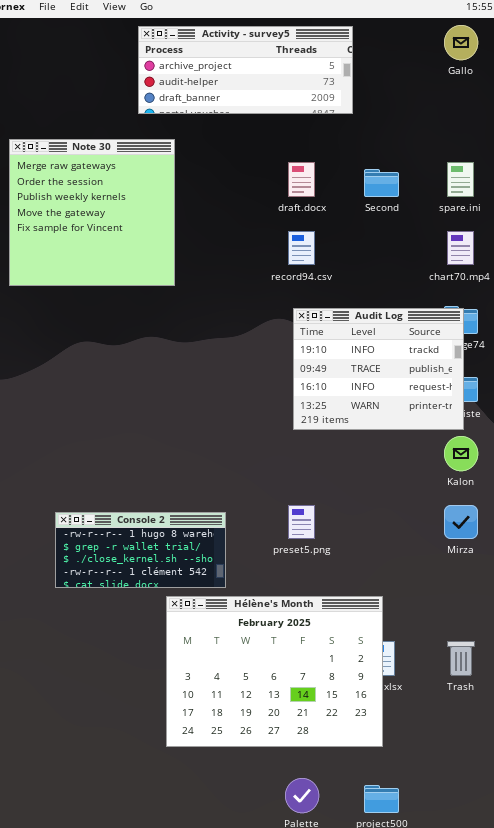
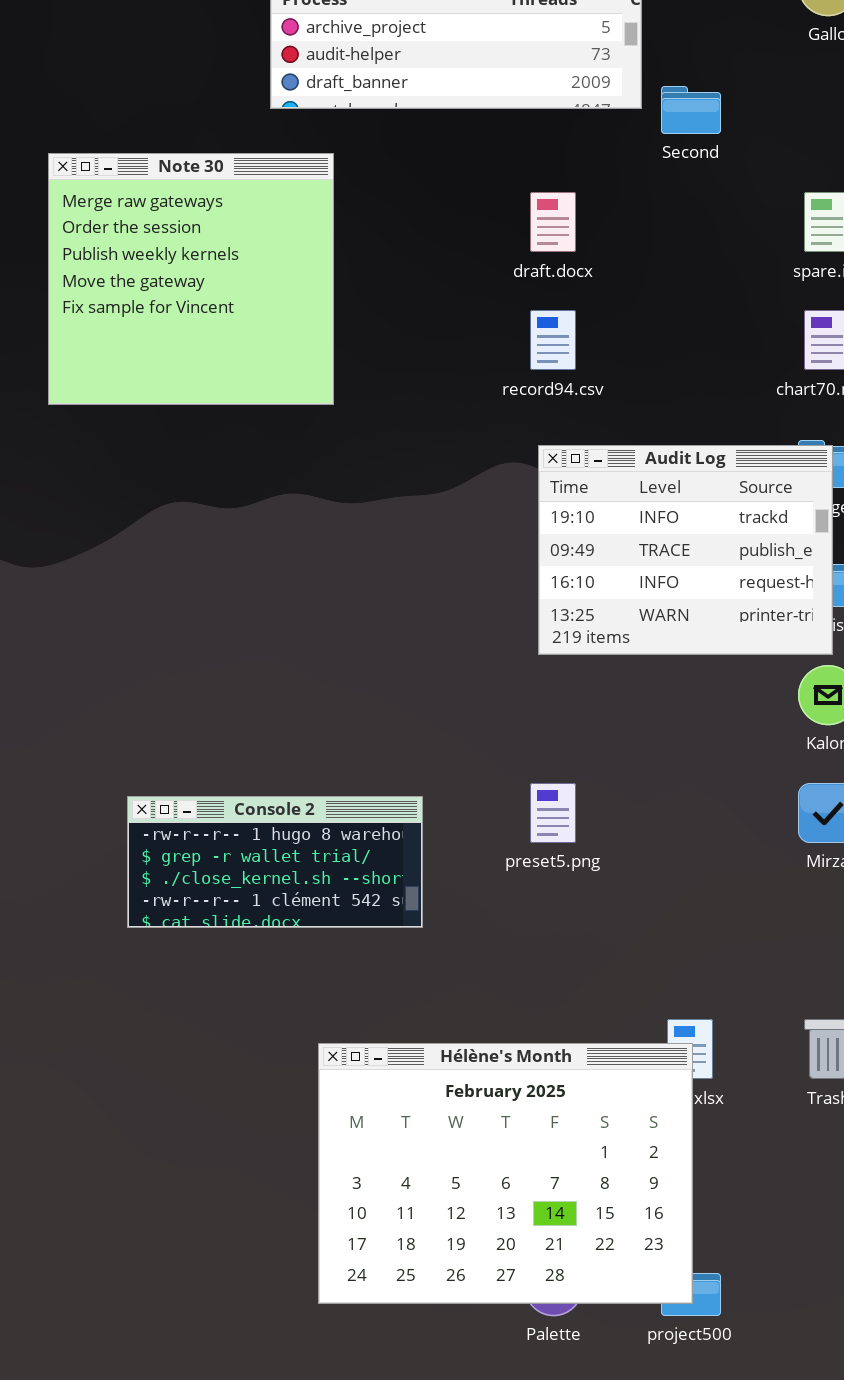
Second: [364,169,399,197] -> [661,86,721,134], moved
Hélène's Month: [166,596,383,747] -> [318,1043,693,1304], moved

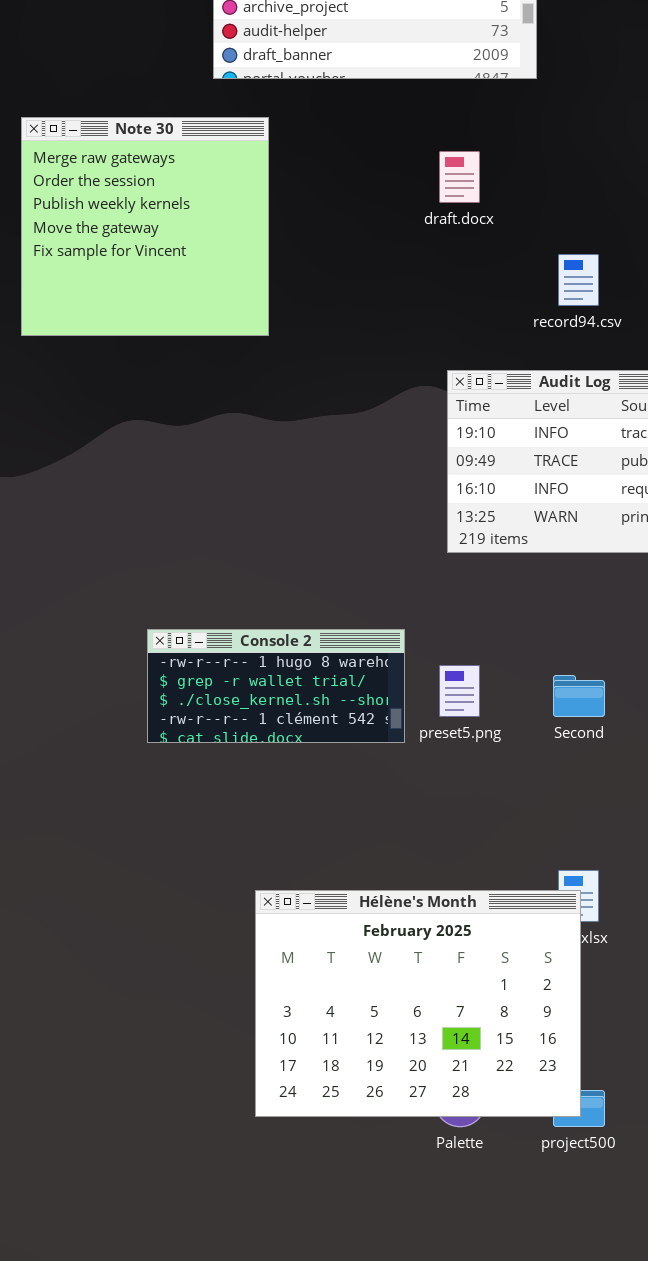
Second: [661,86,721,134] -> [553,675,605,717], moved
record94.csv: [530,310,576,370] -> [558,254,599,306], moved
Console 2: [127,796,423,928] -> [147,629,405,743], moved

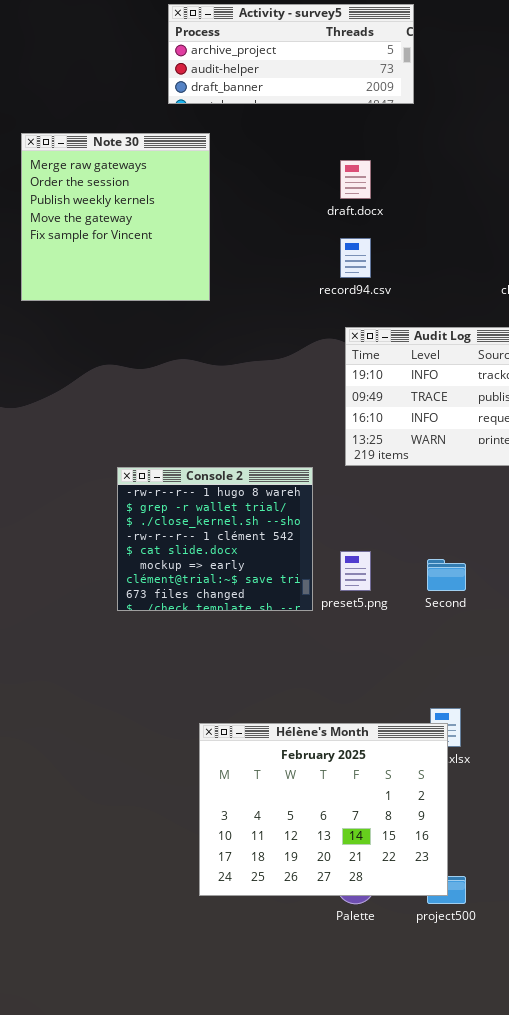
record94.csv: [558,254,599,306] -> [340,238,371,278], moved
Console 2: [147,629,405,743] -> [117,467,313,611], resized

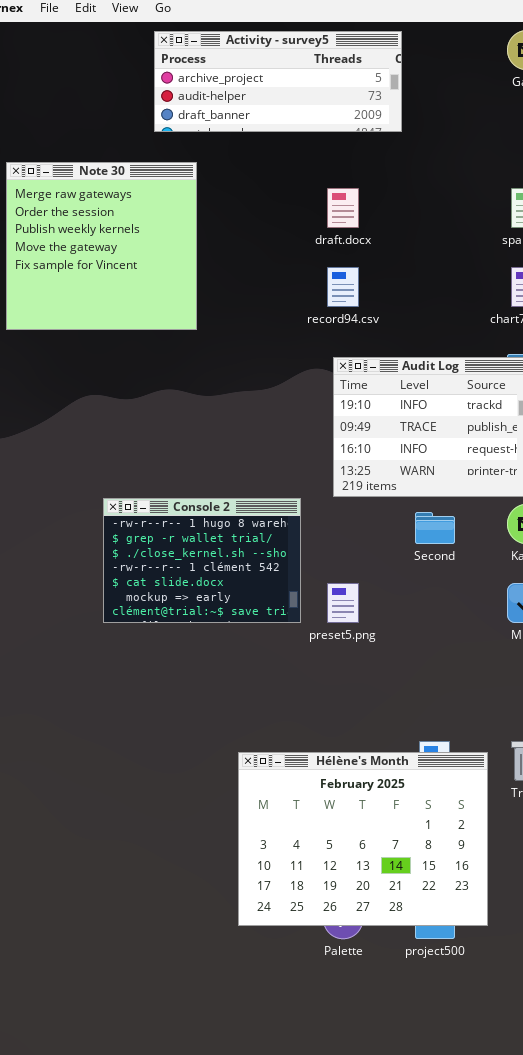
Console 2: [117,467,313,611] -> [103,498,301,623], resized
Second: [427,559,466,591] -> [415,512,455,544], moved
Hélène's Month: [199,723,448,896] -> [238,752,488,926], moved

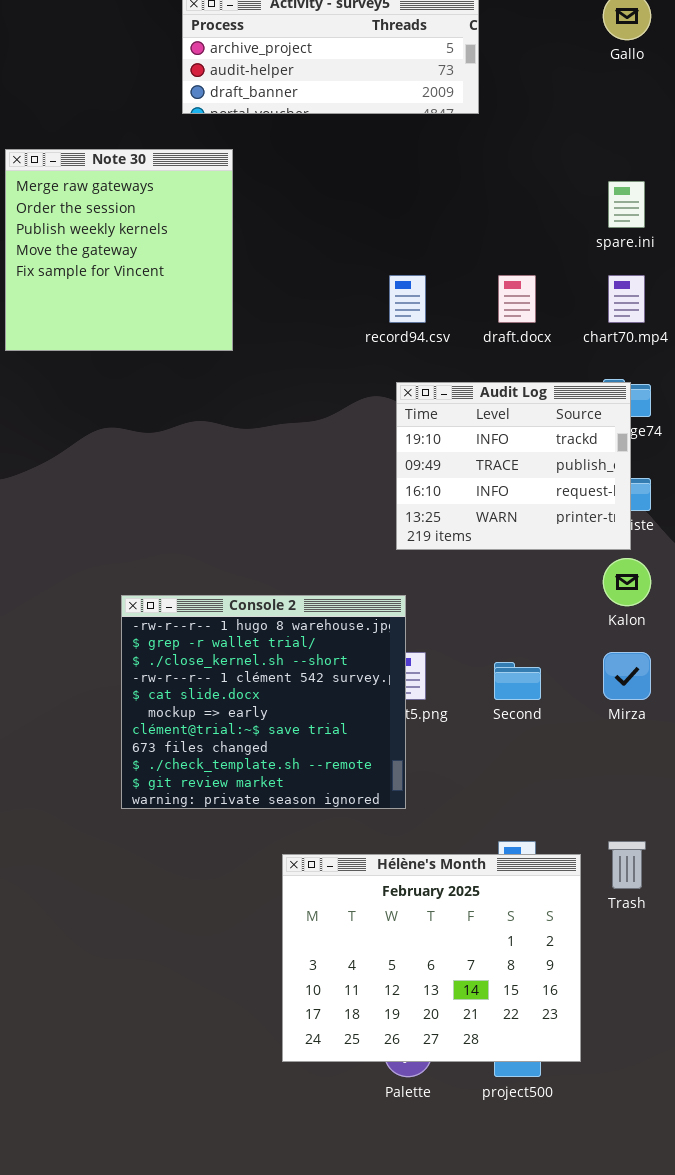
draft.docx: [327,188,359,228] -> [498,275,536,323], moved
Console 2: [103,498,301,623] -> [121,595,406,809], moved, resized
Second: [415,512,455,544] -> [494,662,541,700], moved

